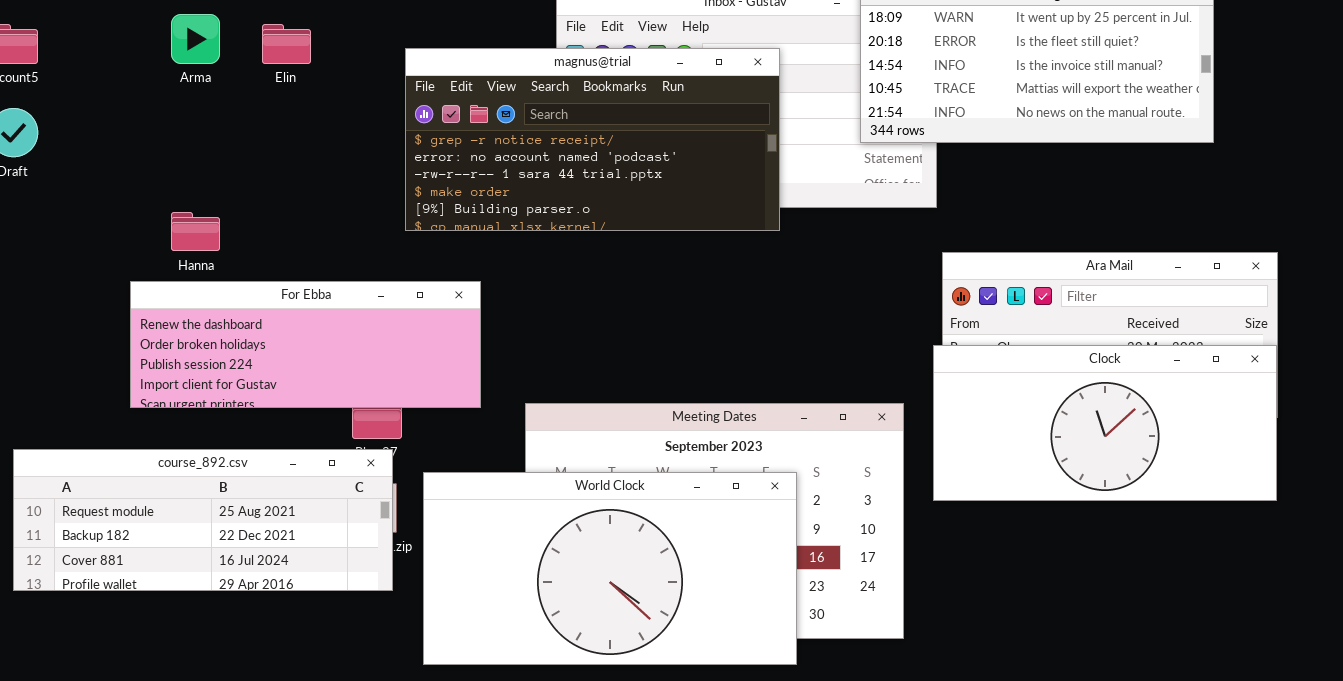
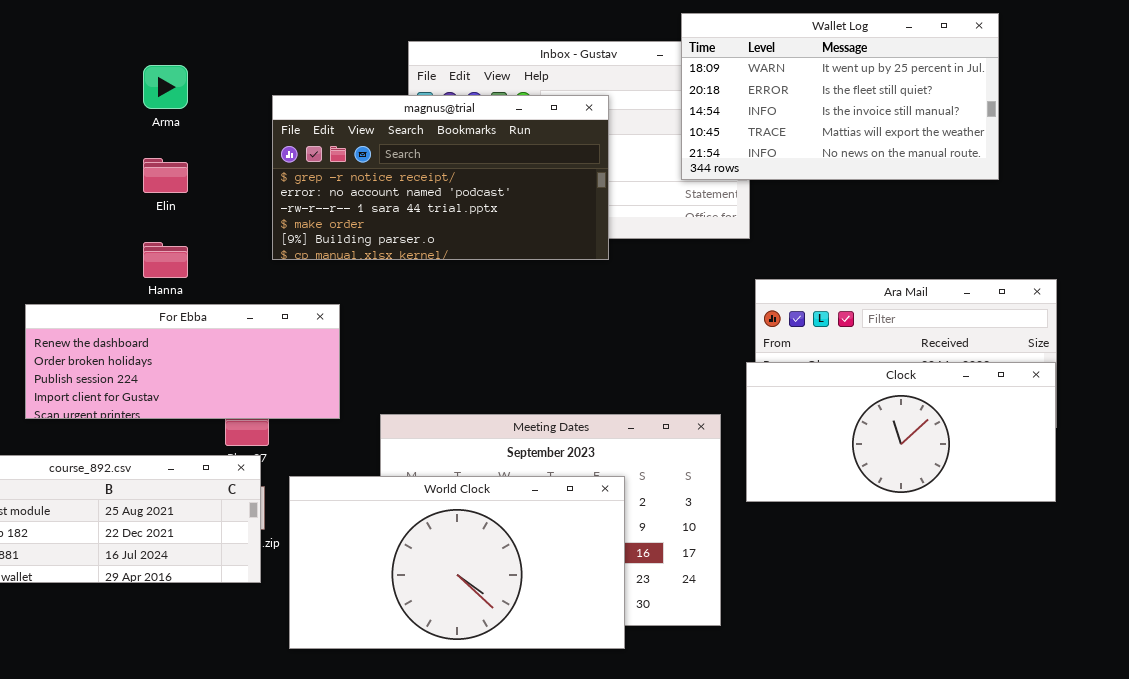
Arma: [171,14,220,64] -> [143,65,188,109], moved
Elin: [262,24,311,64] -> [143,158,188,193], moved
Hanna: [171,212,220,251] -> [143,242,188,278], moved

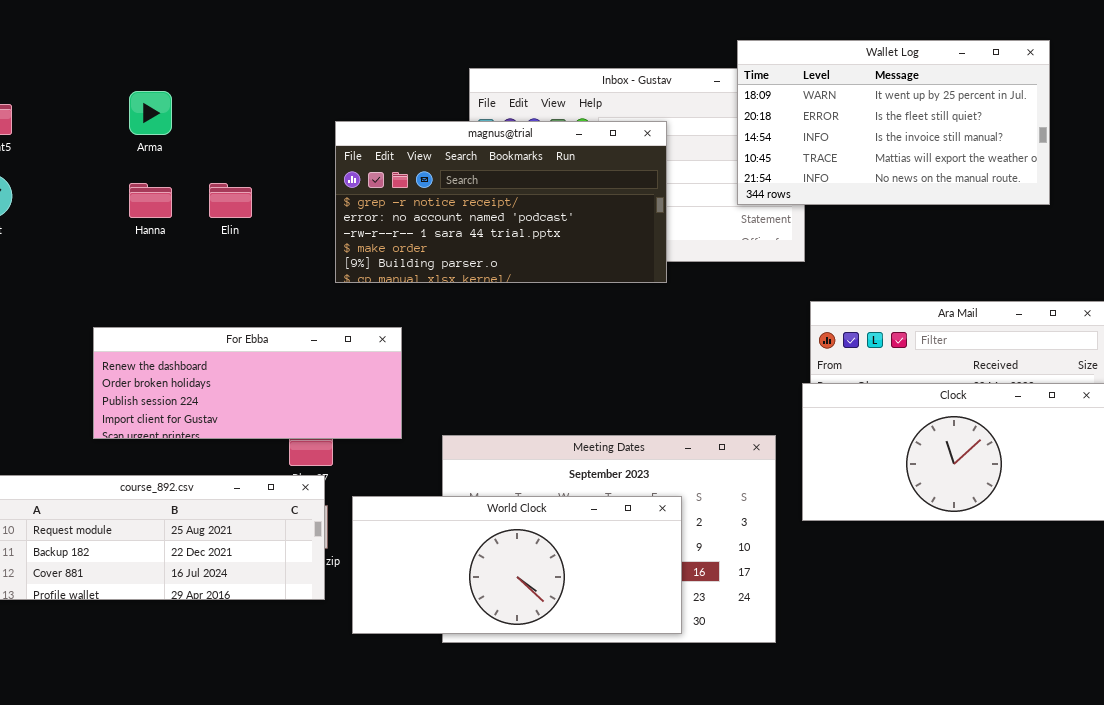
Arma: [143,65,188,109] -> [129,91,172,135], moved
Hanna: [143,242,188,278] -> [129,183,172,218], moved
World Clock: [289,476,625,649] -> [352,496,682,634], resized

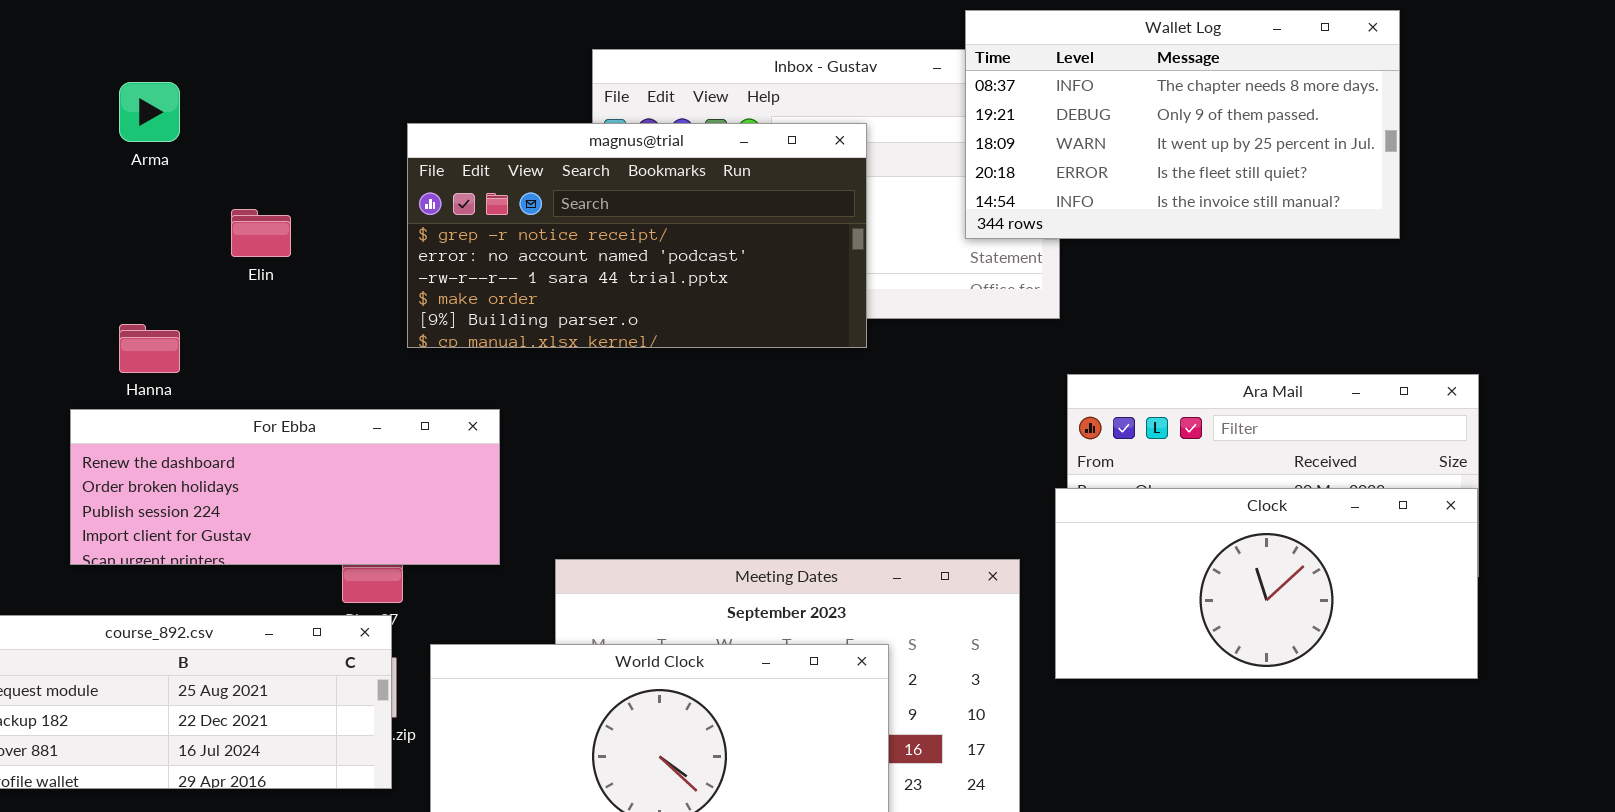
Wallet Log: [737,40,1050,205] -> [965,10,1400,239], scrolled up 2 rows
Hanna: [129,183,172,218] -> [119,324,180,373], moved

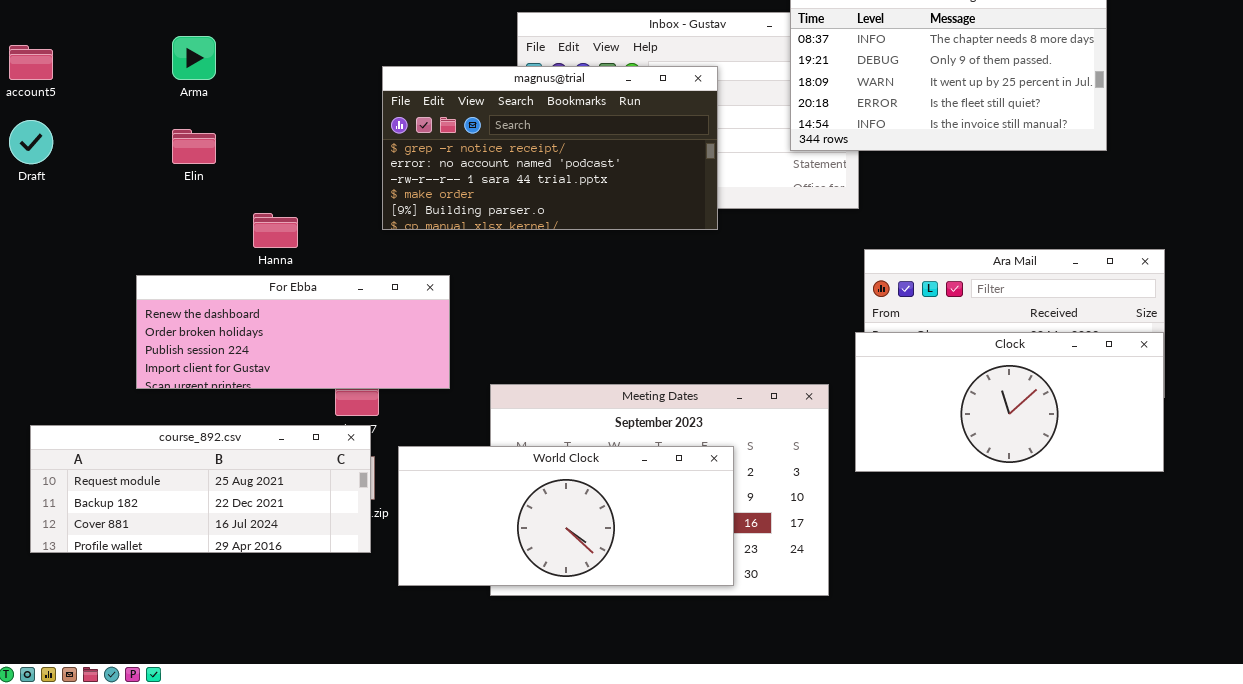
Elin: [231,209,291,257] -> [172,129,216,164], moved
Hanna: [119,324,180,373] -> [253,213,298,248], moved

